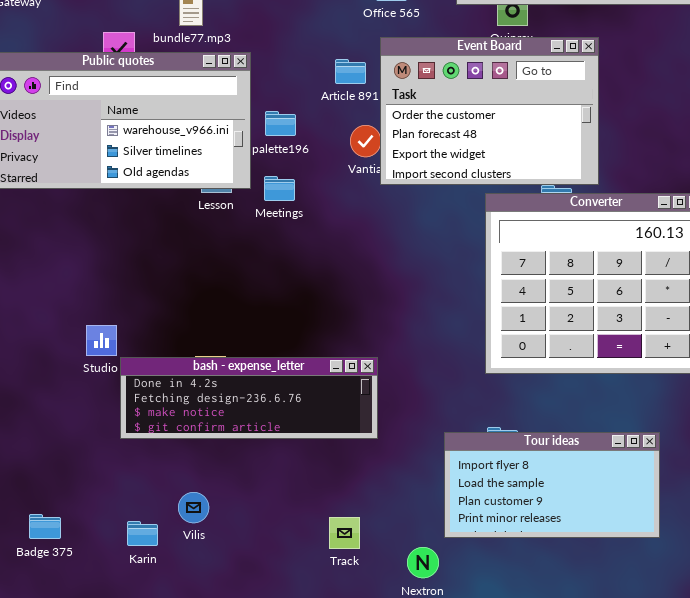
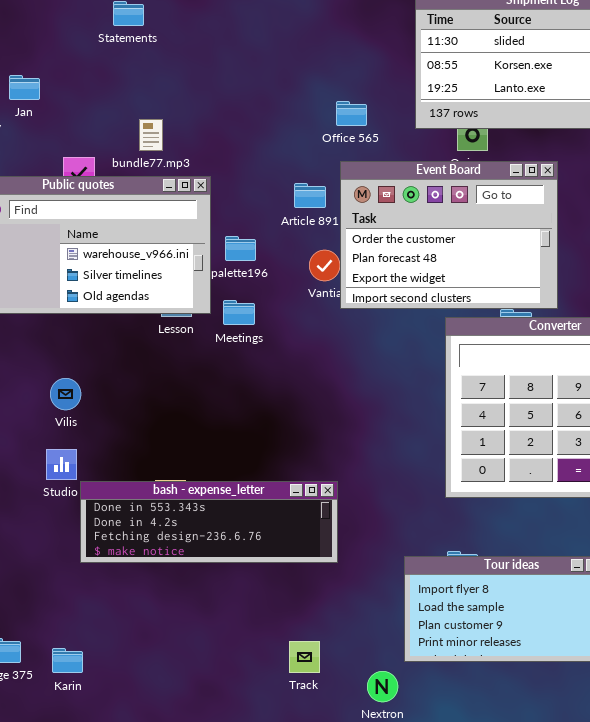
bash - expense_letter: [120,357,378,439] -> [80,481,338,563], scrolled up 1 row
Vilis: [178,492,209,523] -> [50,378,81,410], moved
Karin: [127,521,158,546] -> [52,648,83,673], moved

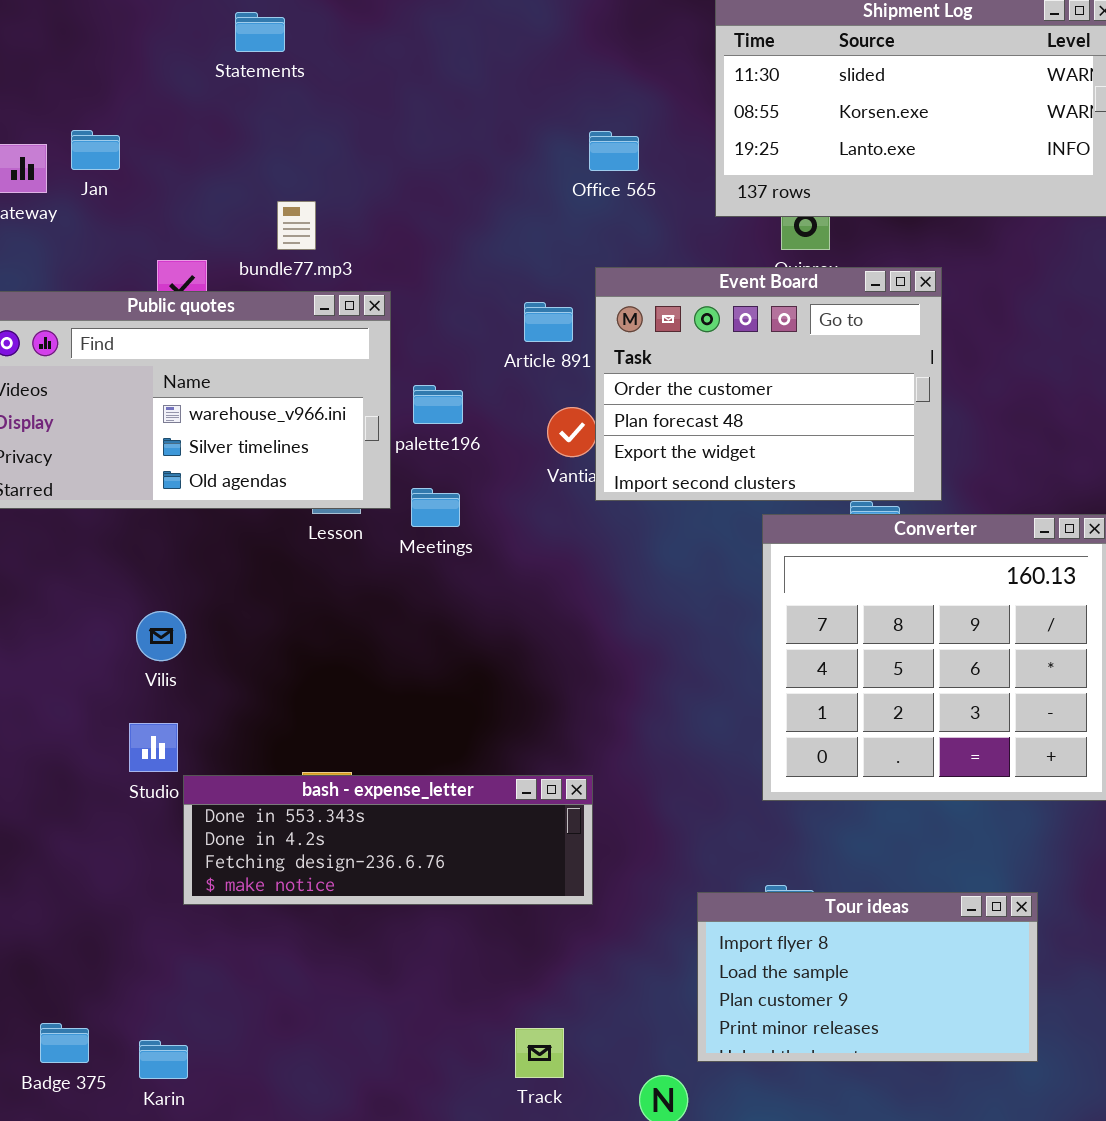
Office 565: [336,101,367,126] -> [589,131,639,171], moved

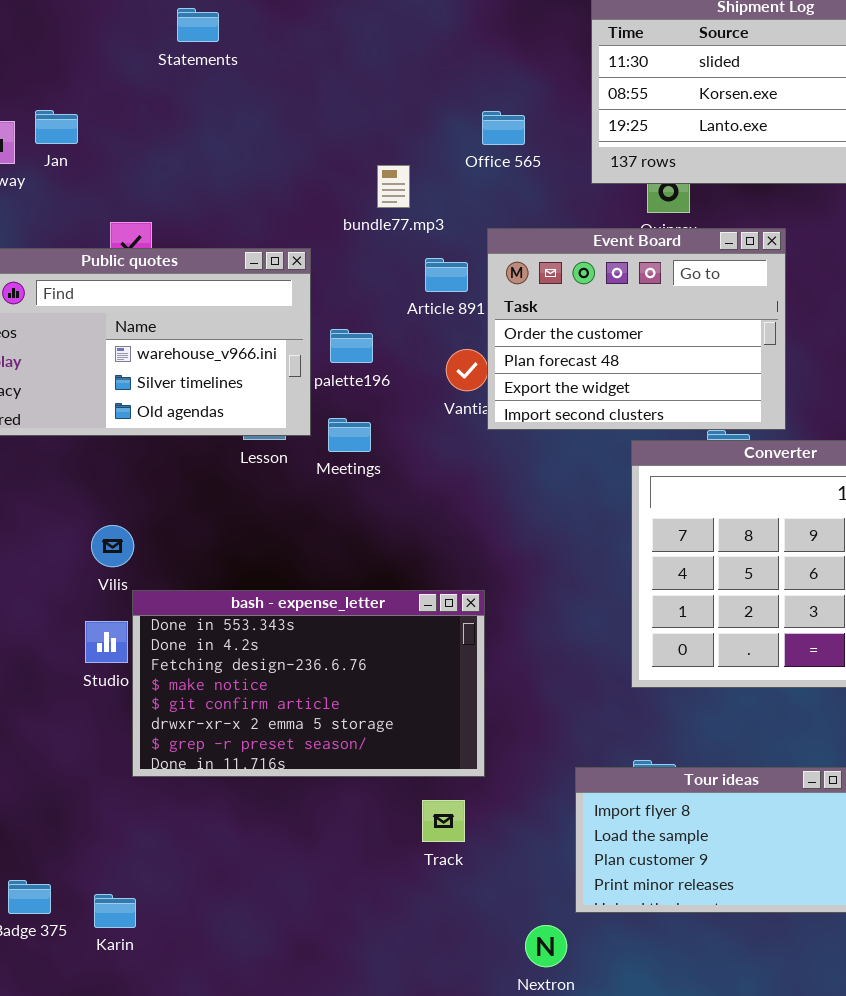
bundle77.mp3: [277,201,316,250] -> [377,165,410,208], moved
bash - expense_letter: [183,775,593,905] -> [132,590,485,777], resized
Track: [515,1028,564,1078] -> [422,800,465,842], moved

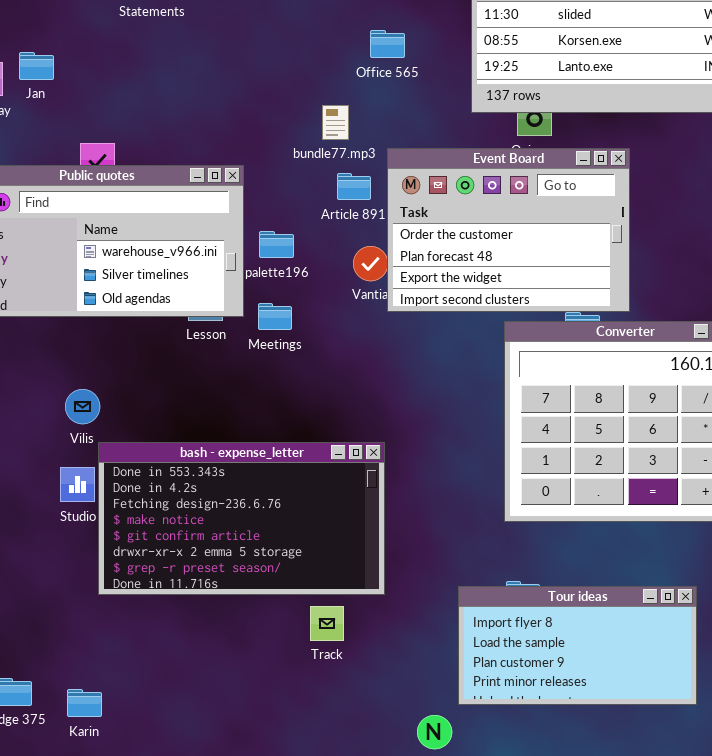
Office 565: [482,111,525,145] -> [370,30,405,58], moved
bundle77.mp3: [377,165,410,208] -> [322,105,349,140], moved
Track: [422,800,465,842] -> [310,606,344,641], moved

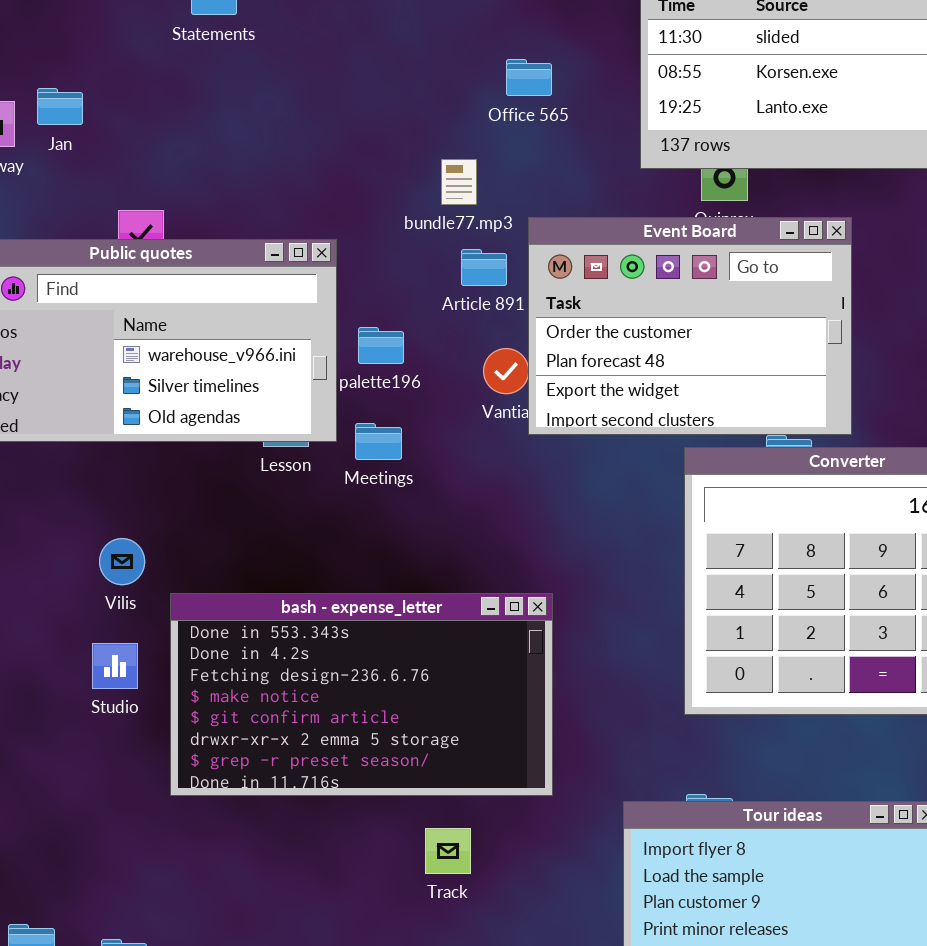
bash - expense_letter: [98,442,385,595] -> [170,593,553,796], moved

